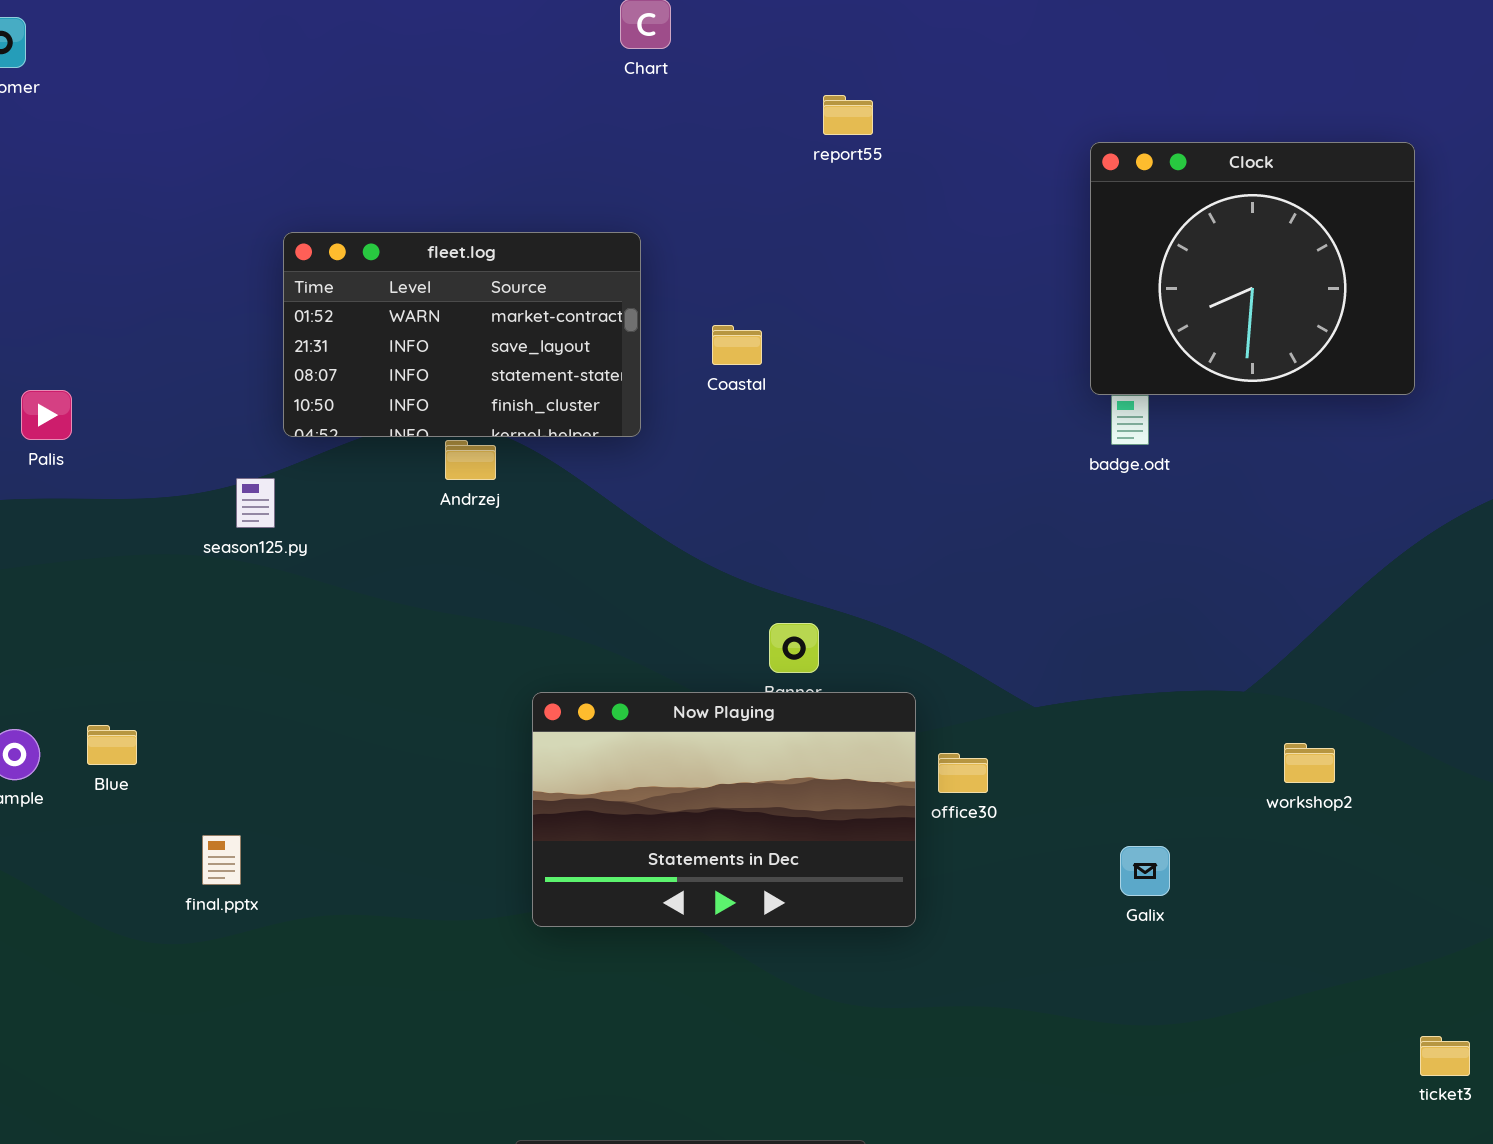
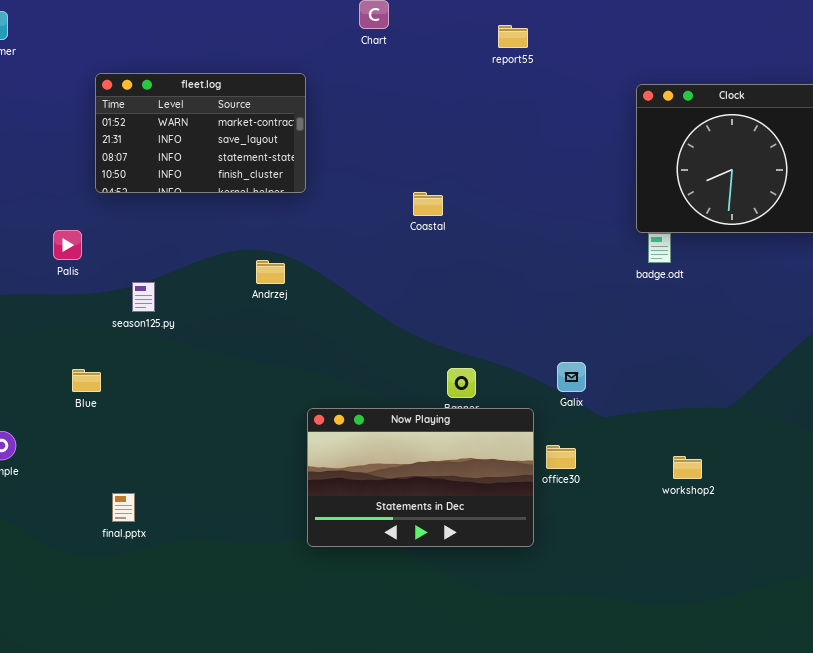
report55: [823,95,873,135] -> [498,25,528,48], moved
fleet.log: [283,232,641,437] -> [95,73,306,193], moved
Palis: [21,390,72,440] -> [53,230,82,260], moved
Blue: [87,725,137,765] -> [72,369,101,392], moved
workshop2: [1284,743,1335,783] -> [673,456,702,479], moved
Galix: [1120,846,1170,896] -> [557,362,586,392], moved

